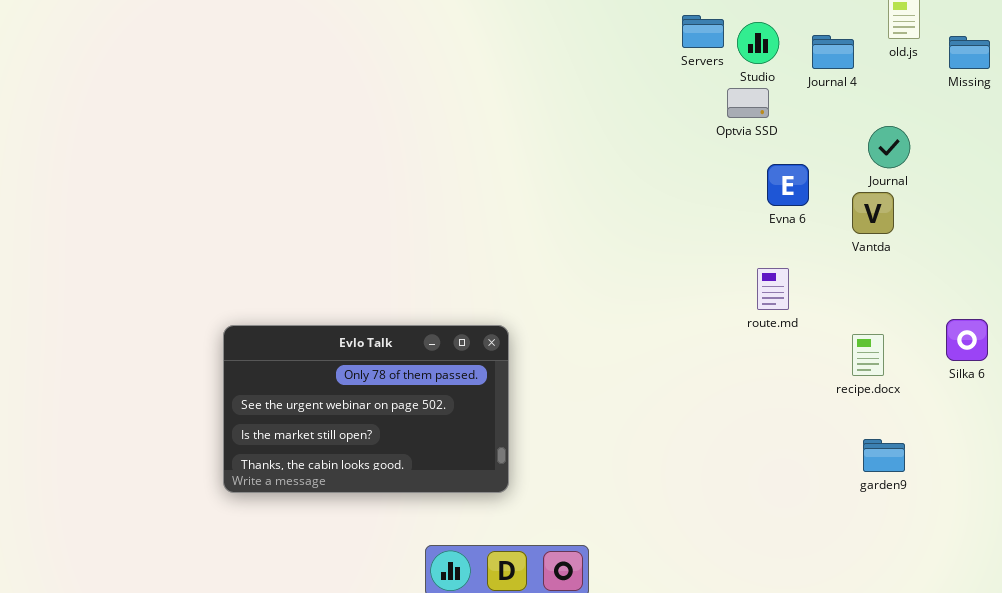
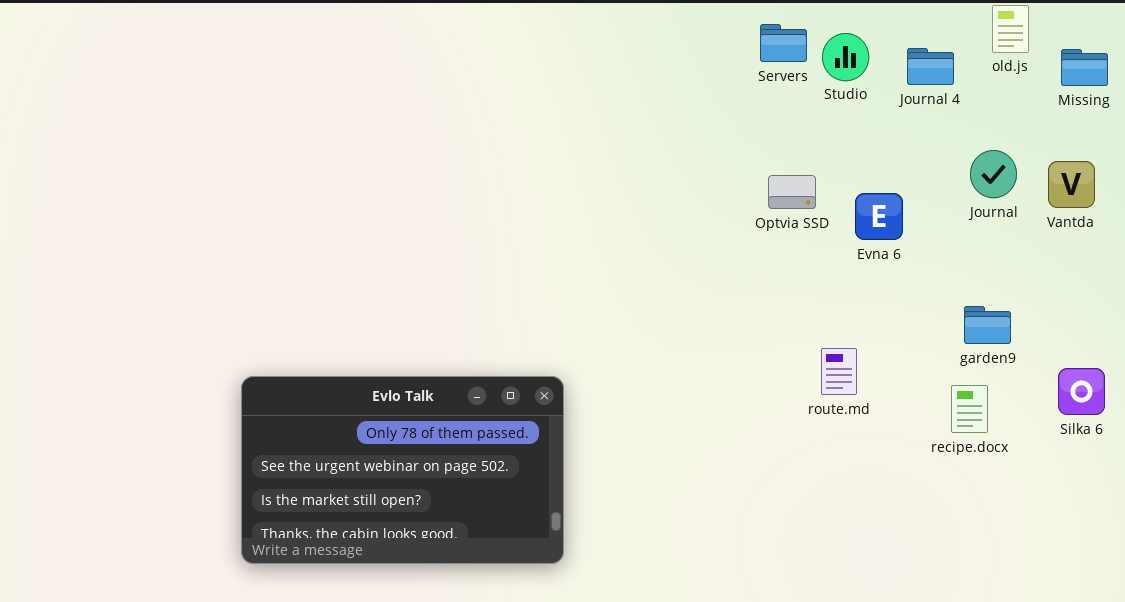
Optvia SSD: [727,88,769,118] -> [768,175,816,209], moved
Vantda: [852,192,894,234] -> [1048,161,1095,208], moved
route.md: [757,268,789,310] -> [821,348,857,395], moved
garden9: [863,439,905,472] -> [964,306,1011,344], moved

